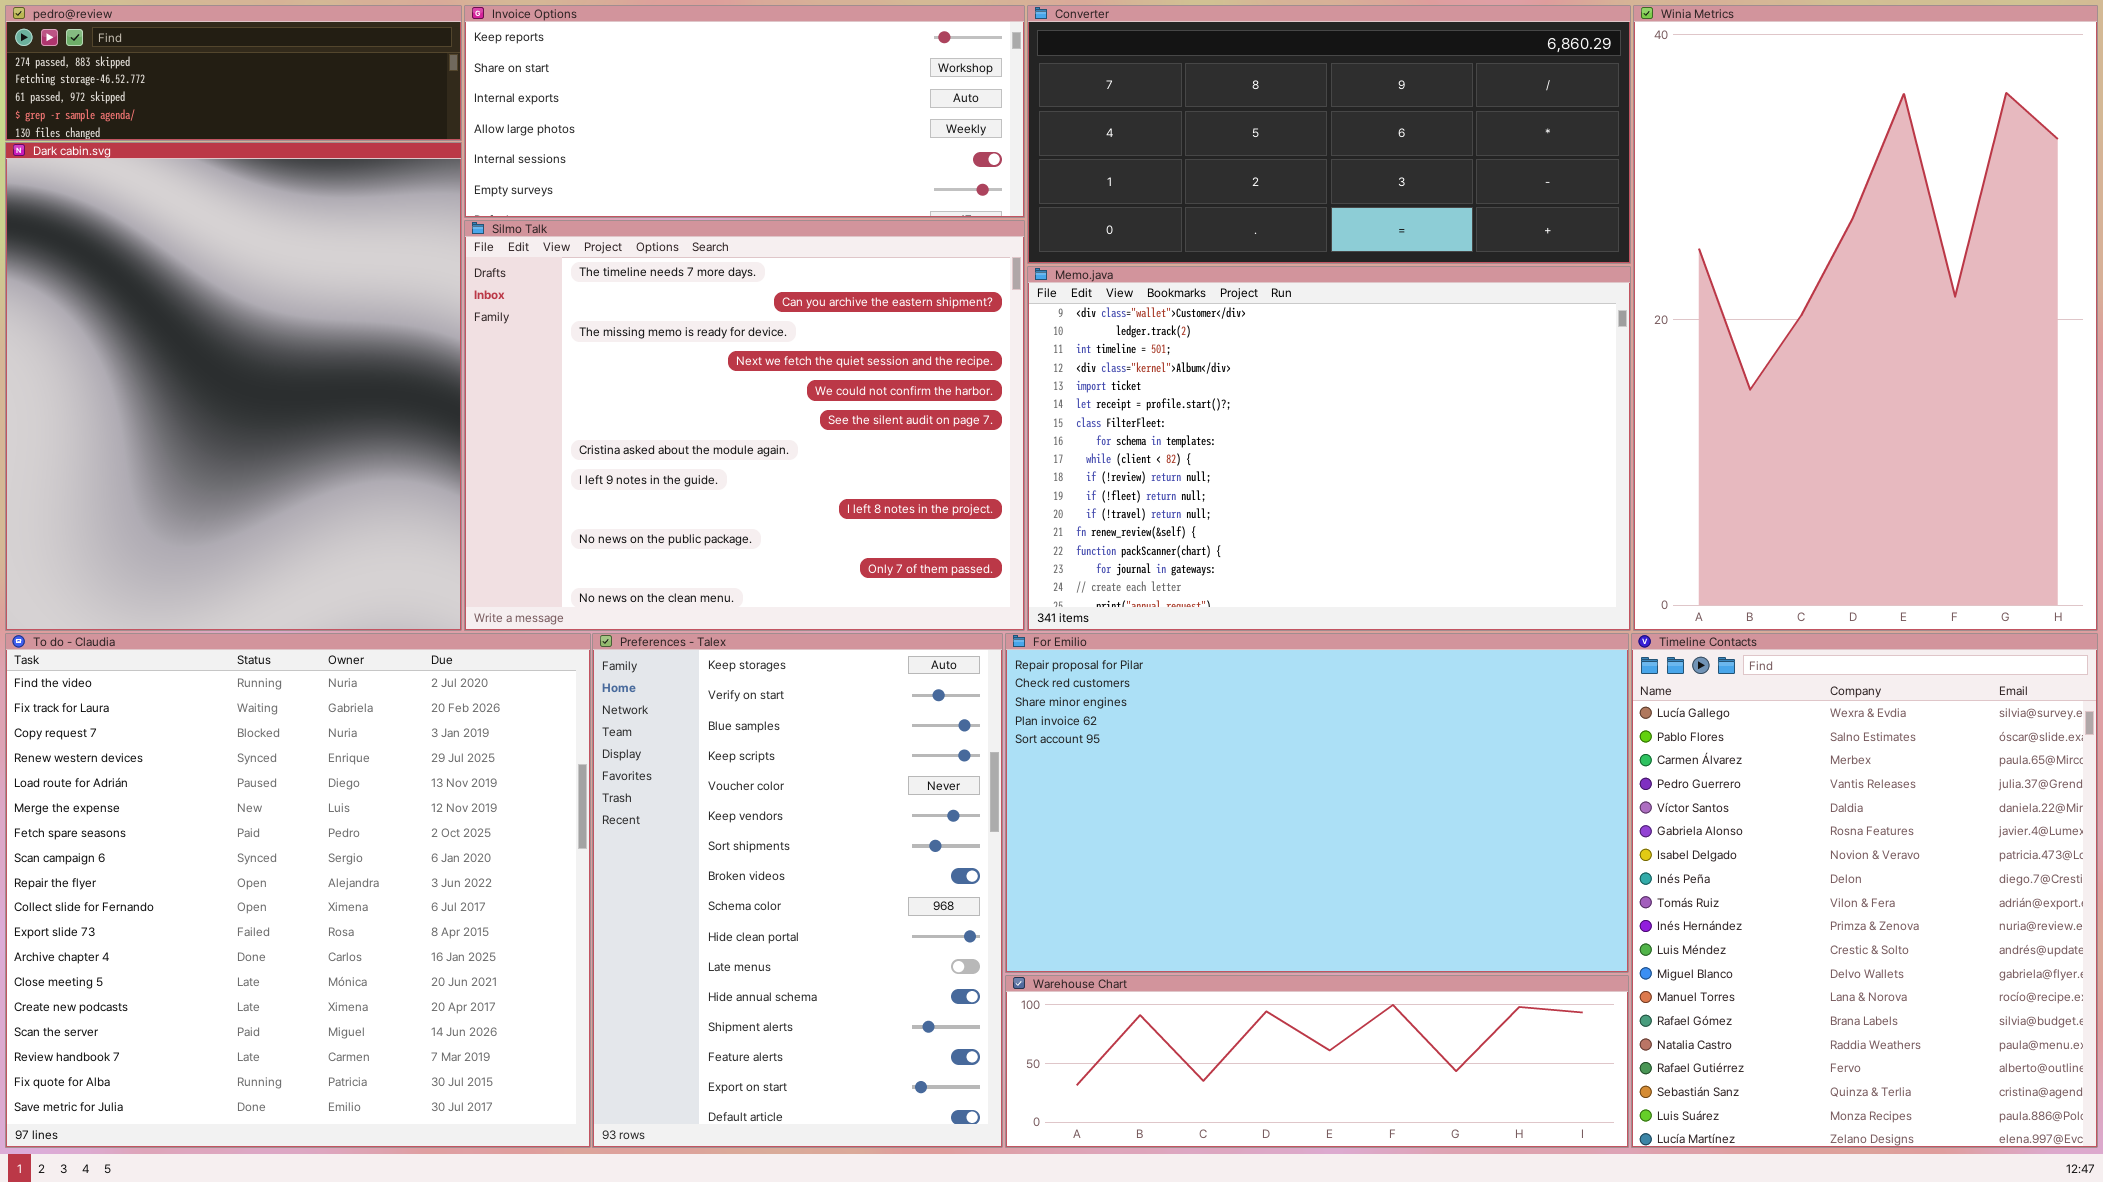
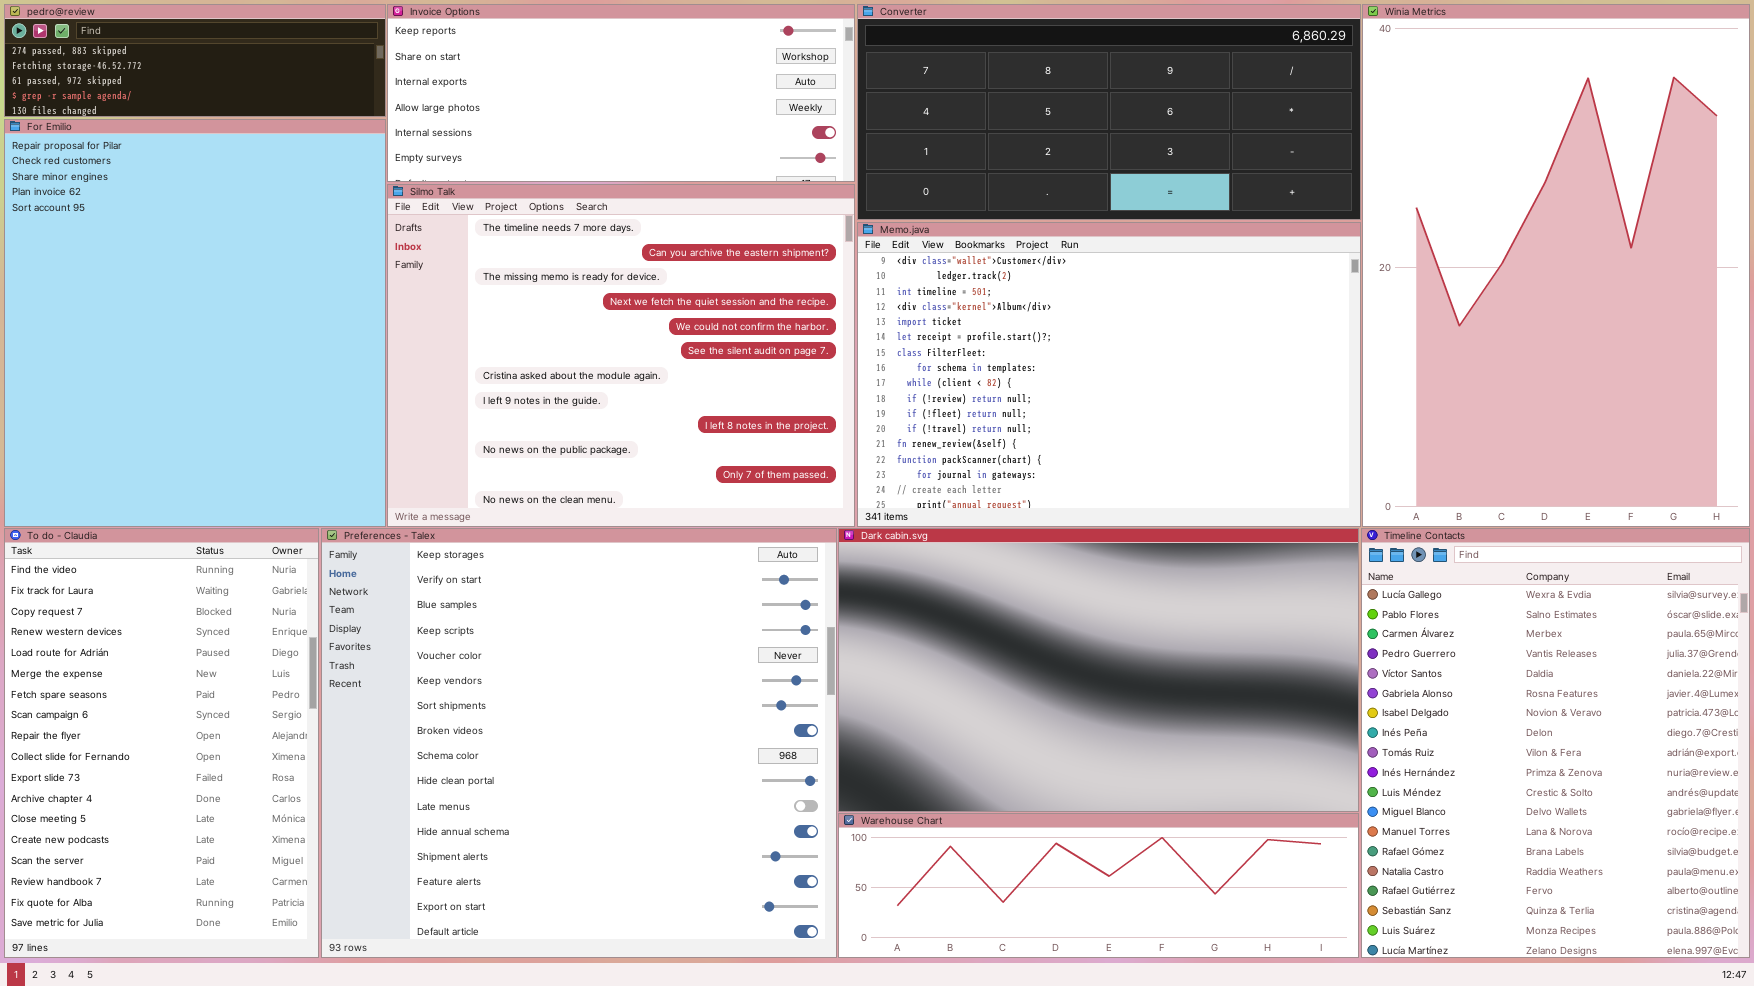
Dark cabin.svg: [5,142,462,631] -> [838,528,1359,812], moved, resized
To do - Claudia: [5,633,591,1148] -> [4,528,319,958], resized
Preferences - Talex: [592,633,1003,1148] -> [321,528,837,958], resized
For Emilio: [1005,633,1629,973] -> [4,119,386,527], moved, resized

